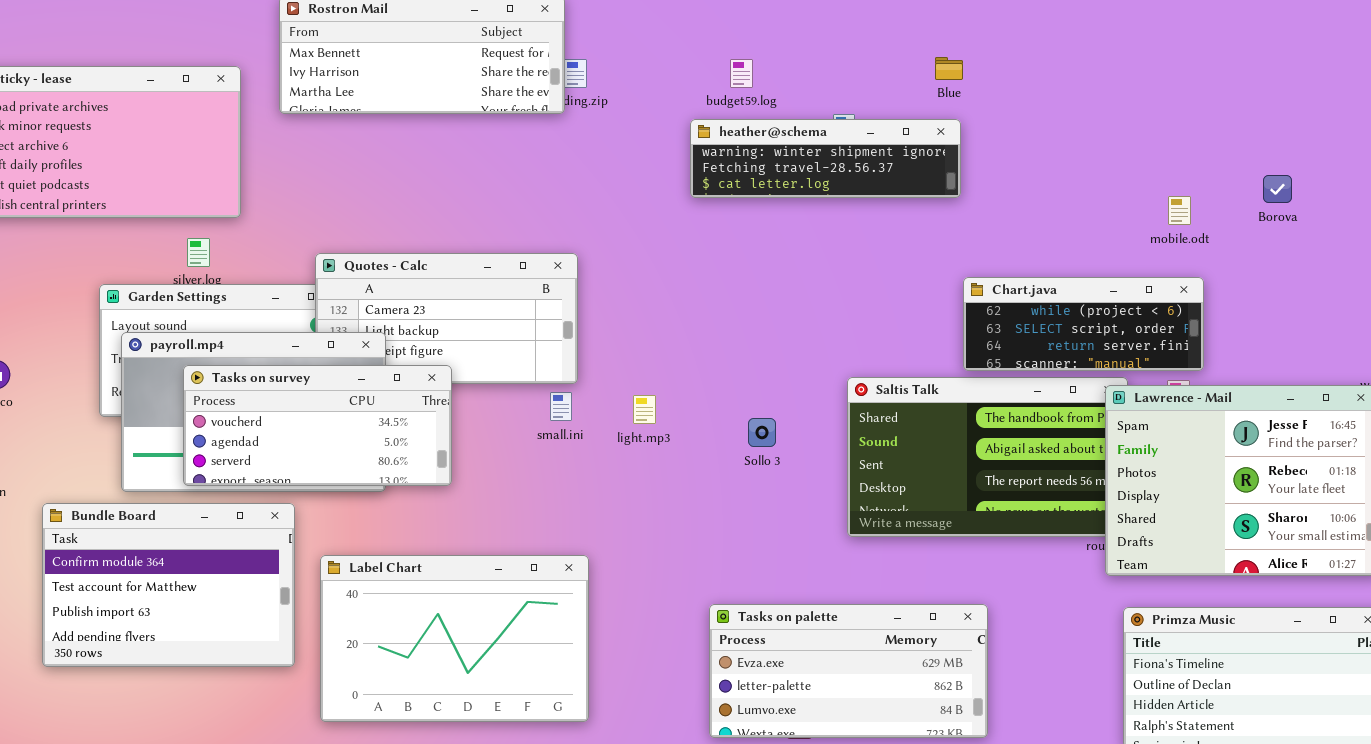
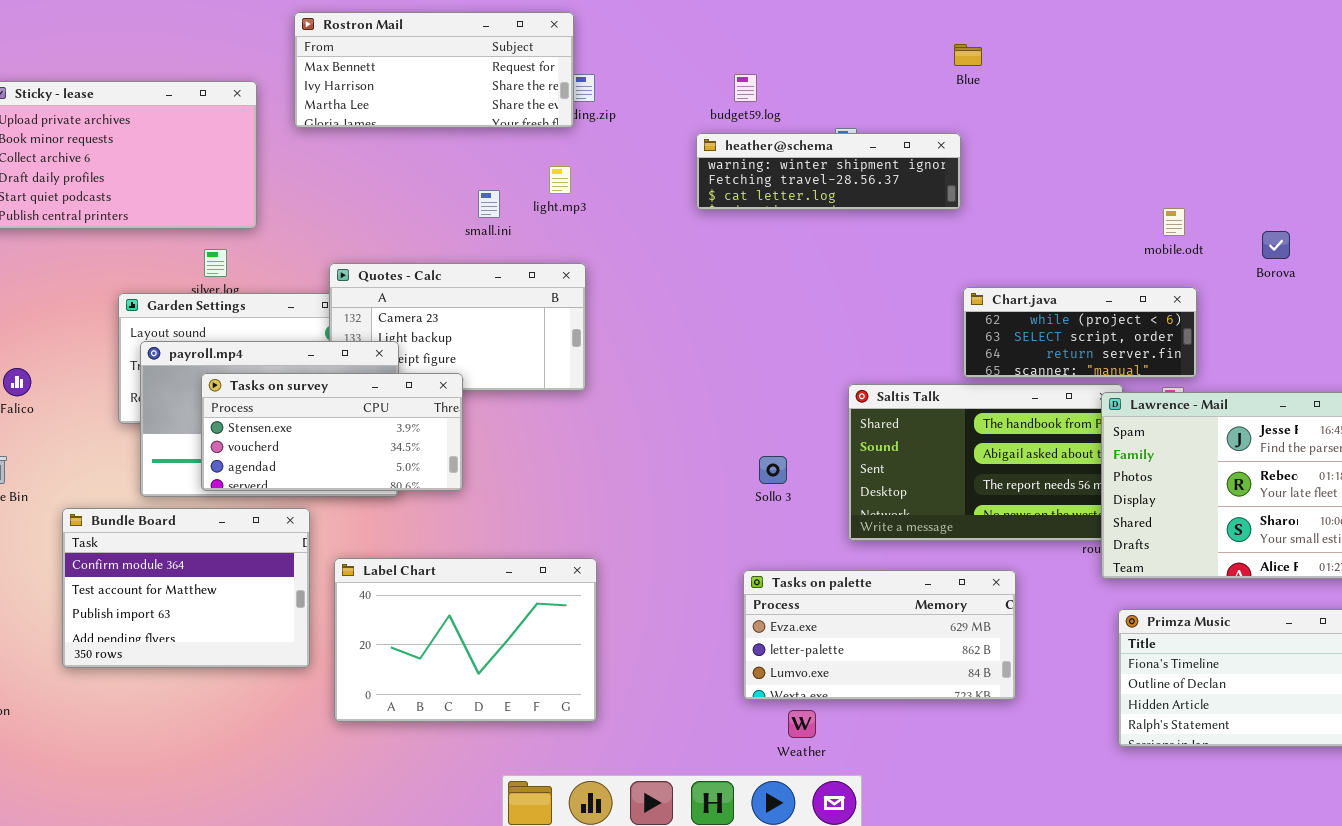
Blue: [935,57,963,80] -> [954,44,982,66], moved
Borova: [1263,175,1292,203] -> [1262,231,1290,259], moved
Tasks on survey: [183,365,452,486] -> [201,373,463,491], scrolled up 1 row
small.ini: [550,392,572,421] -> [478,190,500,218], moved
light.mp3: [633,395,656,424] -> [549,166,571,194], moved
Sollo 3: [748,418,776,447] -> [759,456,787,484], moved
Tasks on palette: [709,604,988,738] -> [743,570,1016,700], moved

